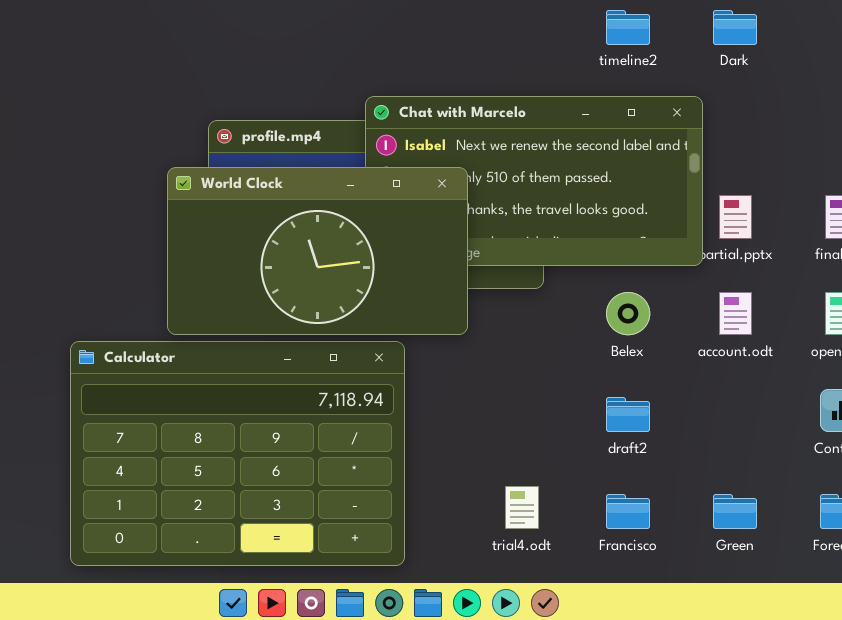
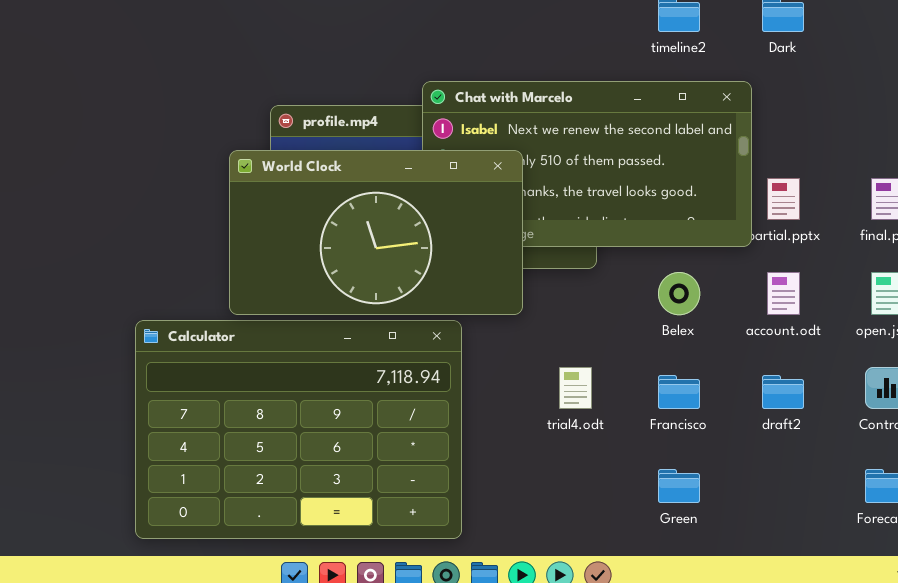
draft2: [606,397,650,432] -> [762,375,804,409], moved
trial4.odt: [505,486,539,529] -> [559,367,592,409], moved
Francisco: [606,494,650,529] -> [658,375,700,409], moved
Green: [713,494,757,529] -> [658,469,700,503], moved

